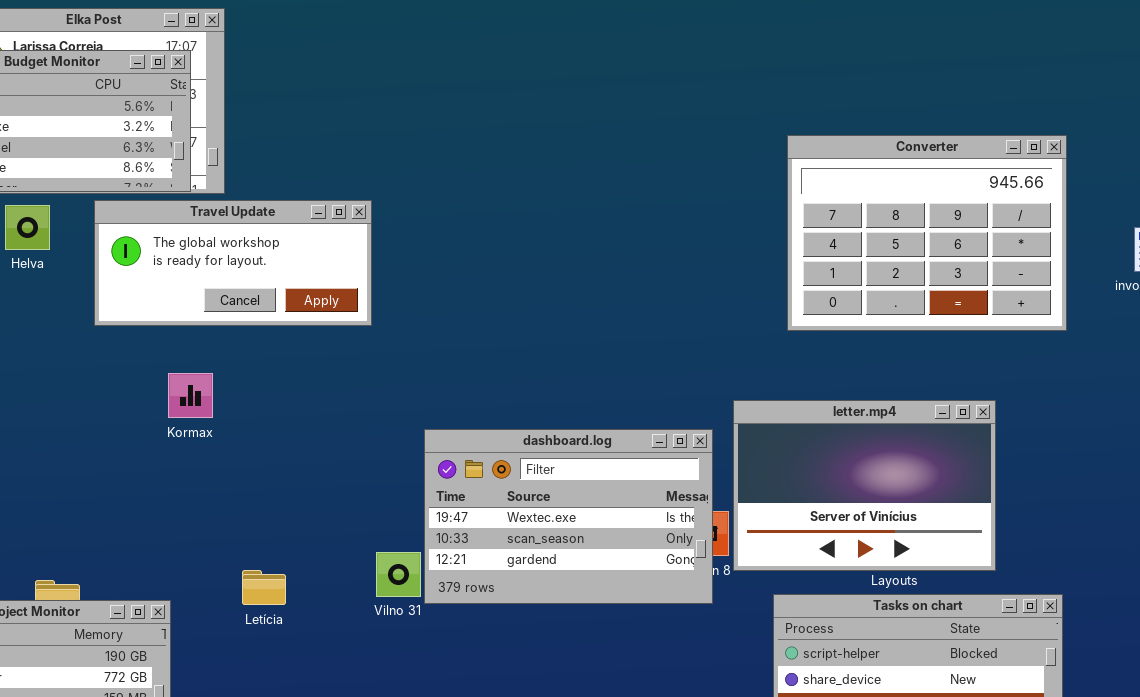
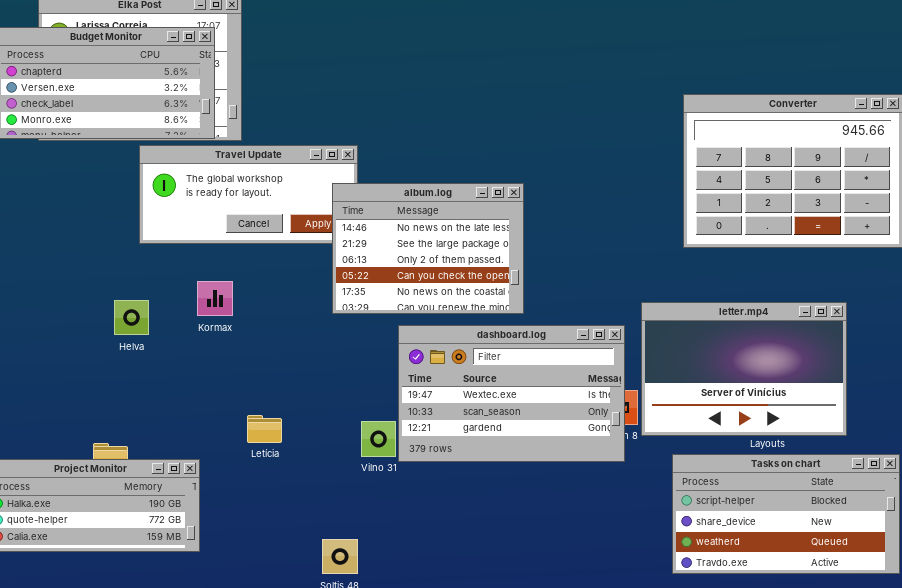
Helva: [5,205,50,250] -> [114,300,149,335], moved
album.log: none -> [332,183,524,314], opened
Letícia: [242,570,286,605] -> [247,415,282,443], moved

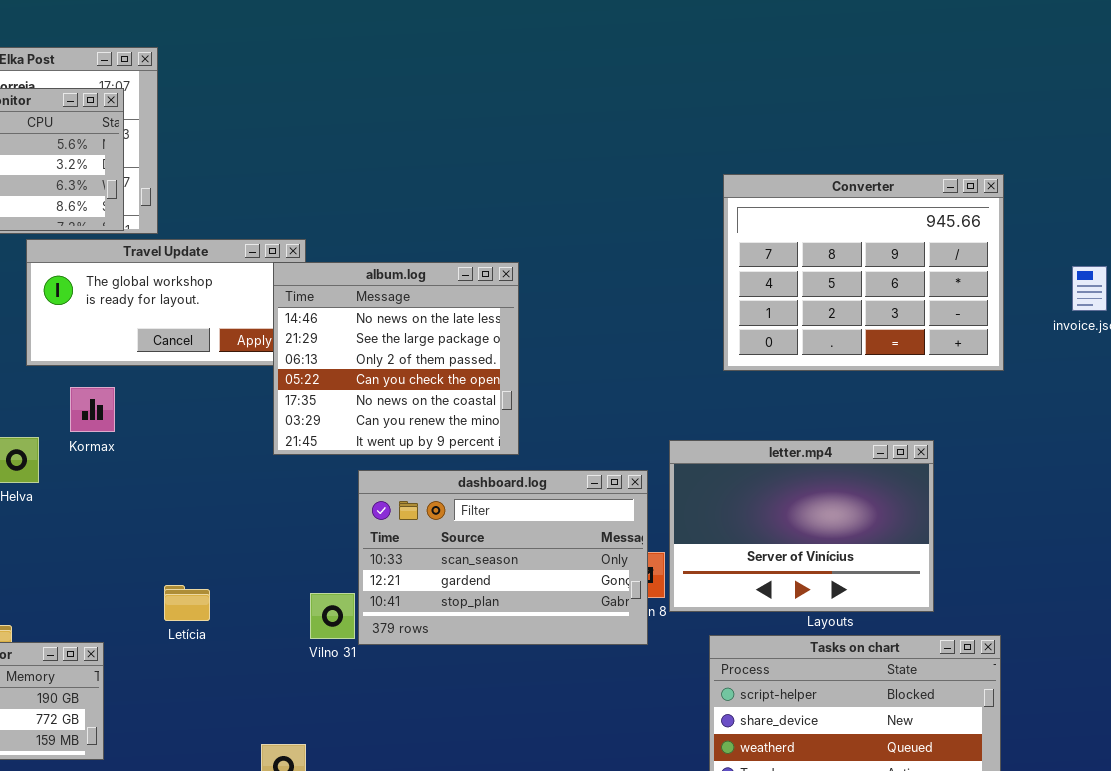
album.log: [332,183,524,314] -> [273,262,519,455], resized
Kormax: [197,281,233,316] -> [70,387,115,432], moved
dashboard.log: [398,325,625,462] -> [358,470,648,645], scrolled down 1 row

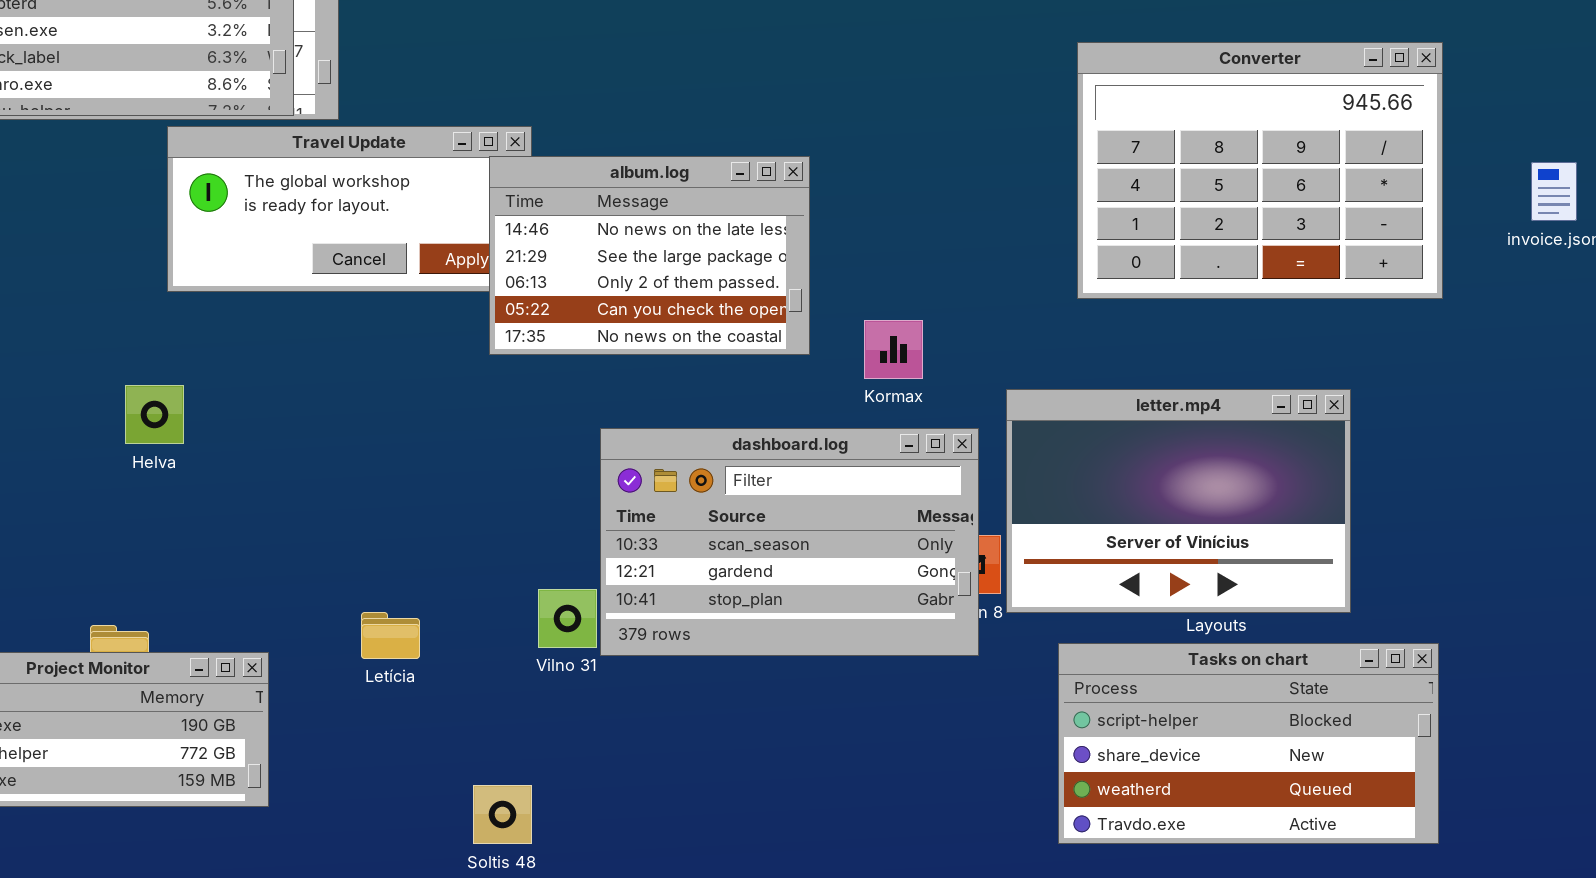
album.log: [273,262,519,455] -> [489,156,810,355], resized
Kormax: [70,387,115,432] -> [864,320,923,379], moved
Letícia: [164,585,210,621] -> [361,612,420,659], moved

